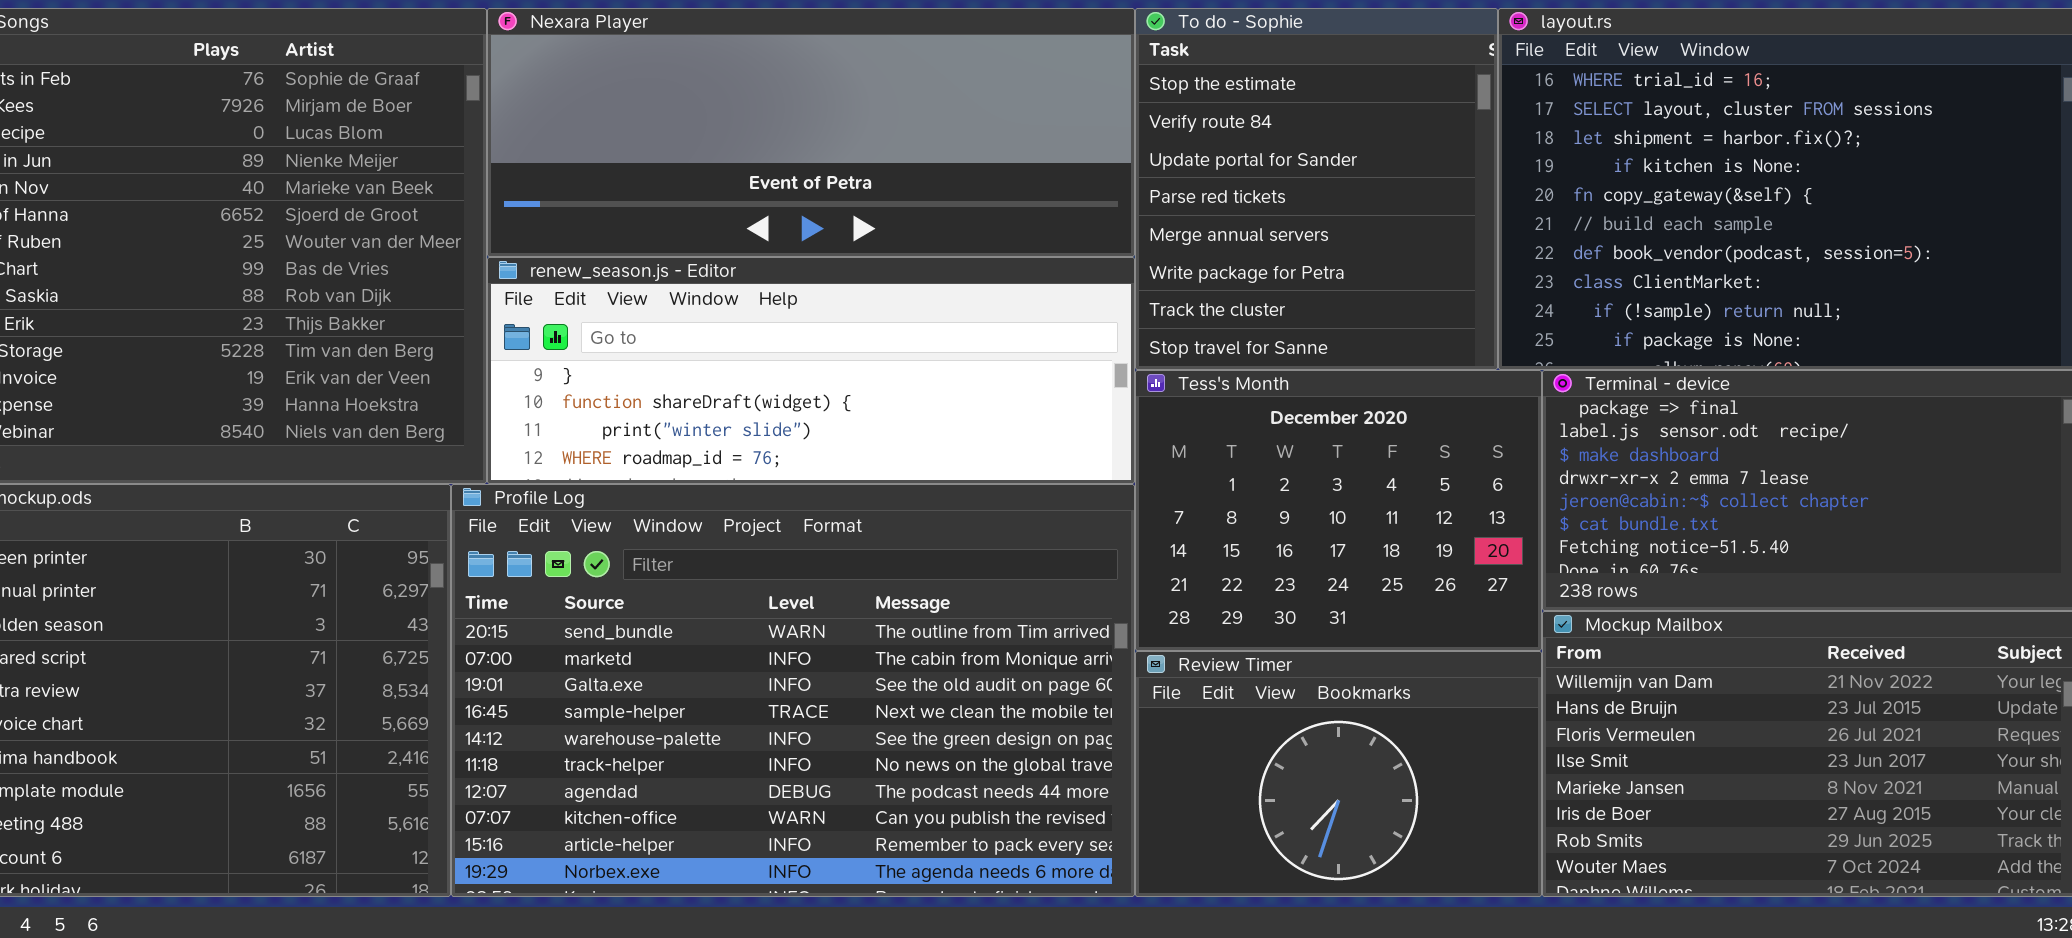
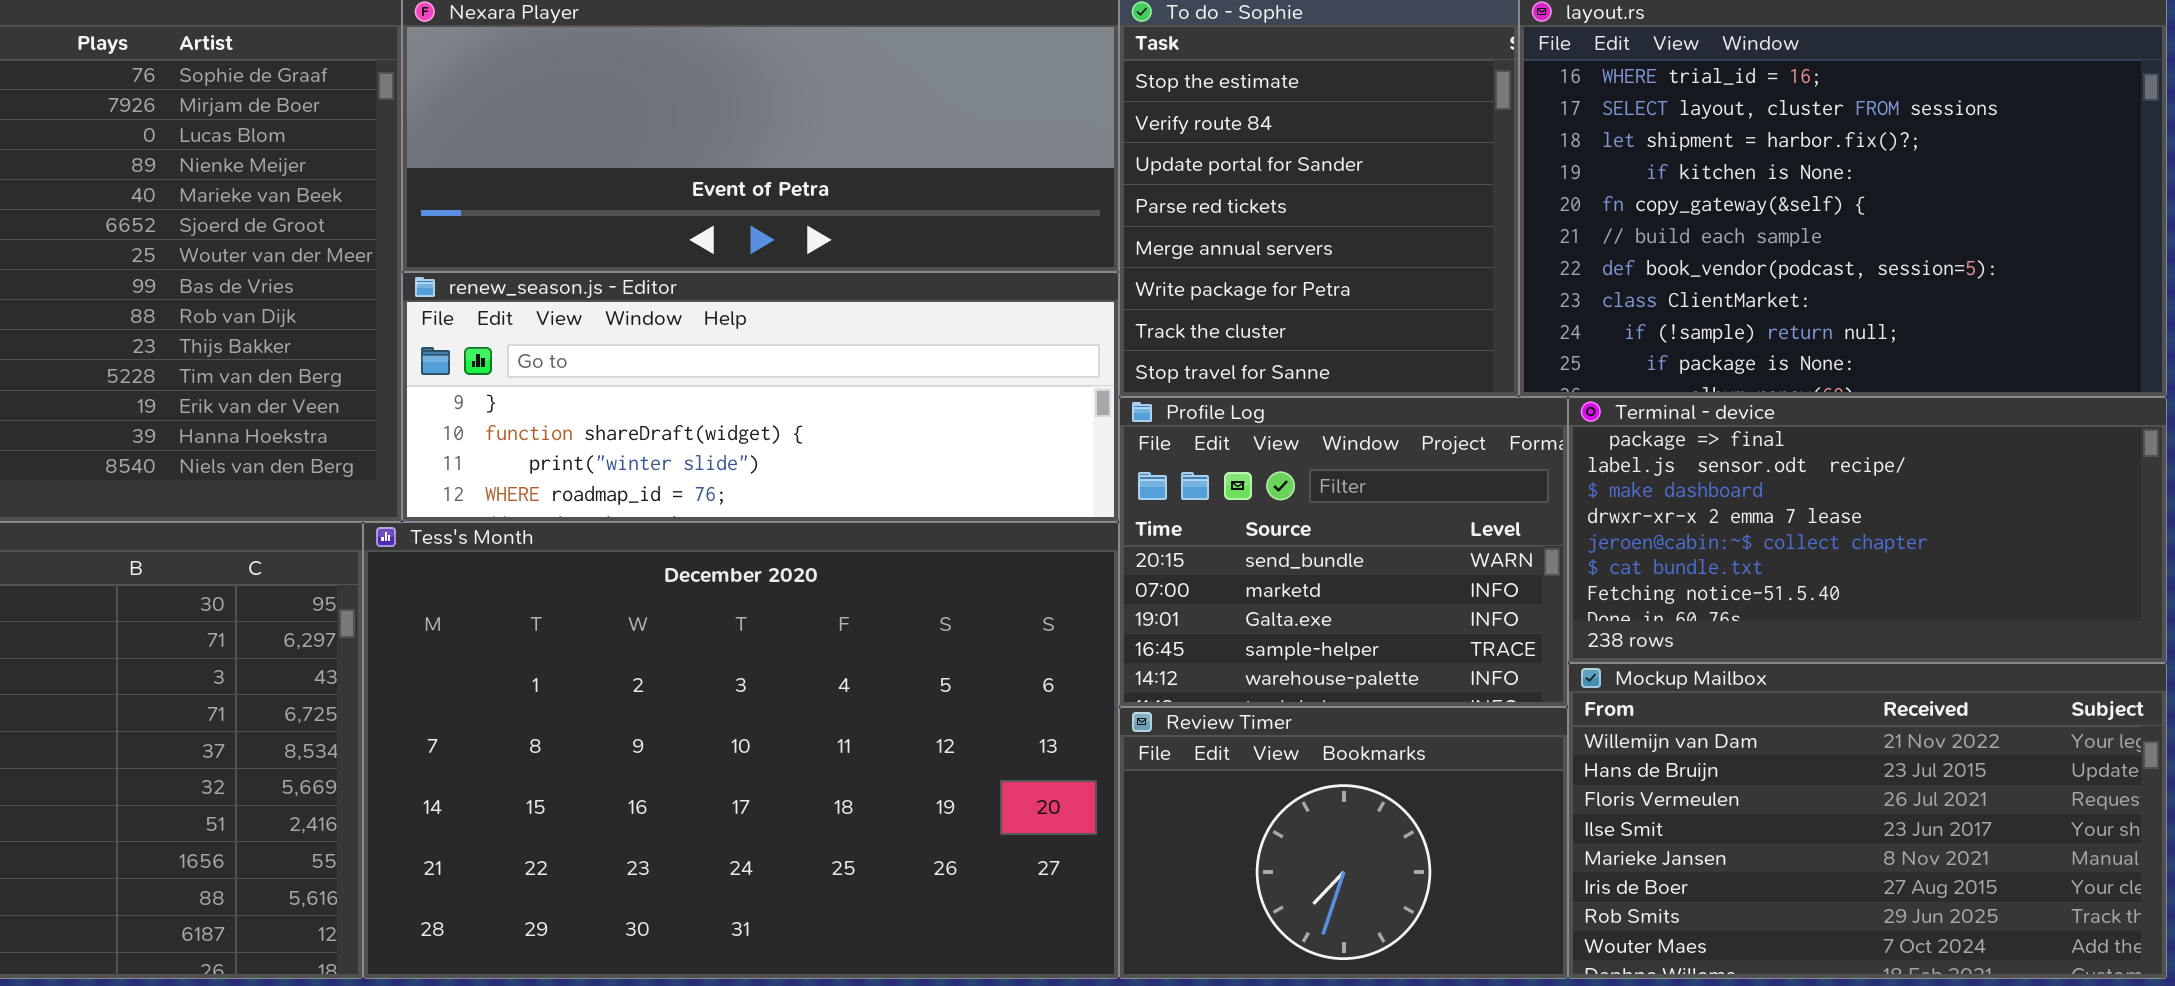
Tess's Month: [1135,370,1542,651] -> [363,522,1119,979], moved, resized
Profile Log: [451,484,1135,897] -> [1119,397,1568,707], moved, resized

